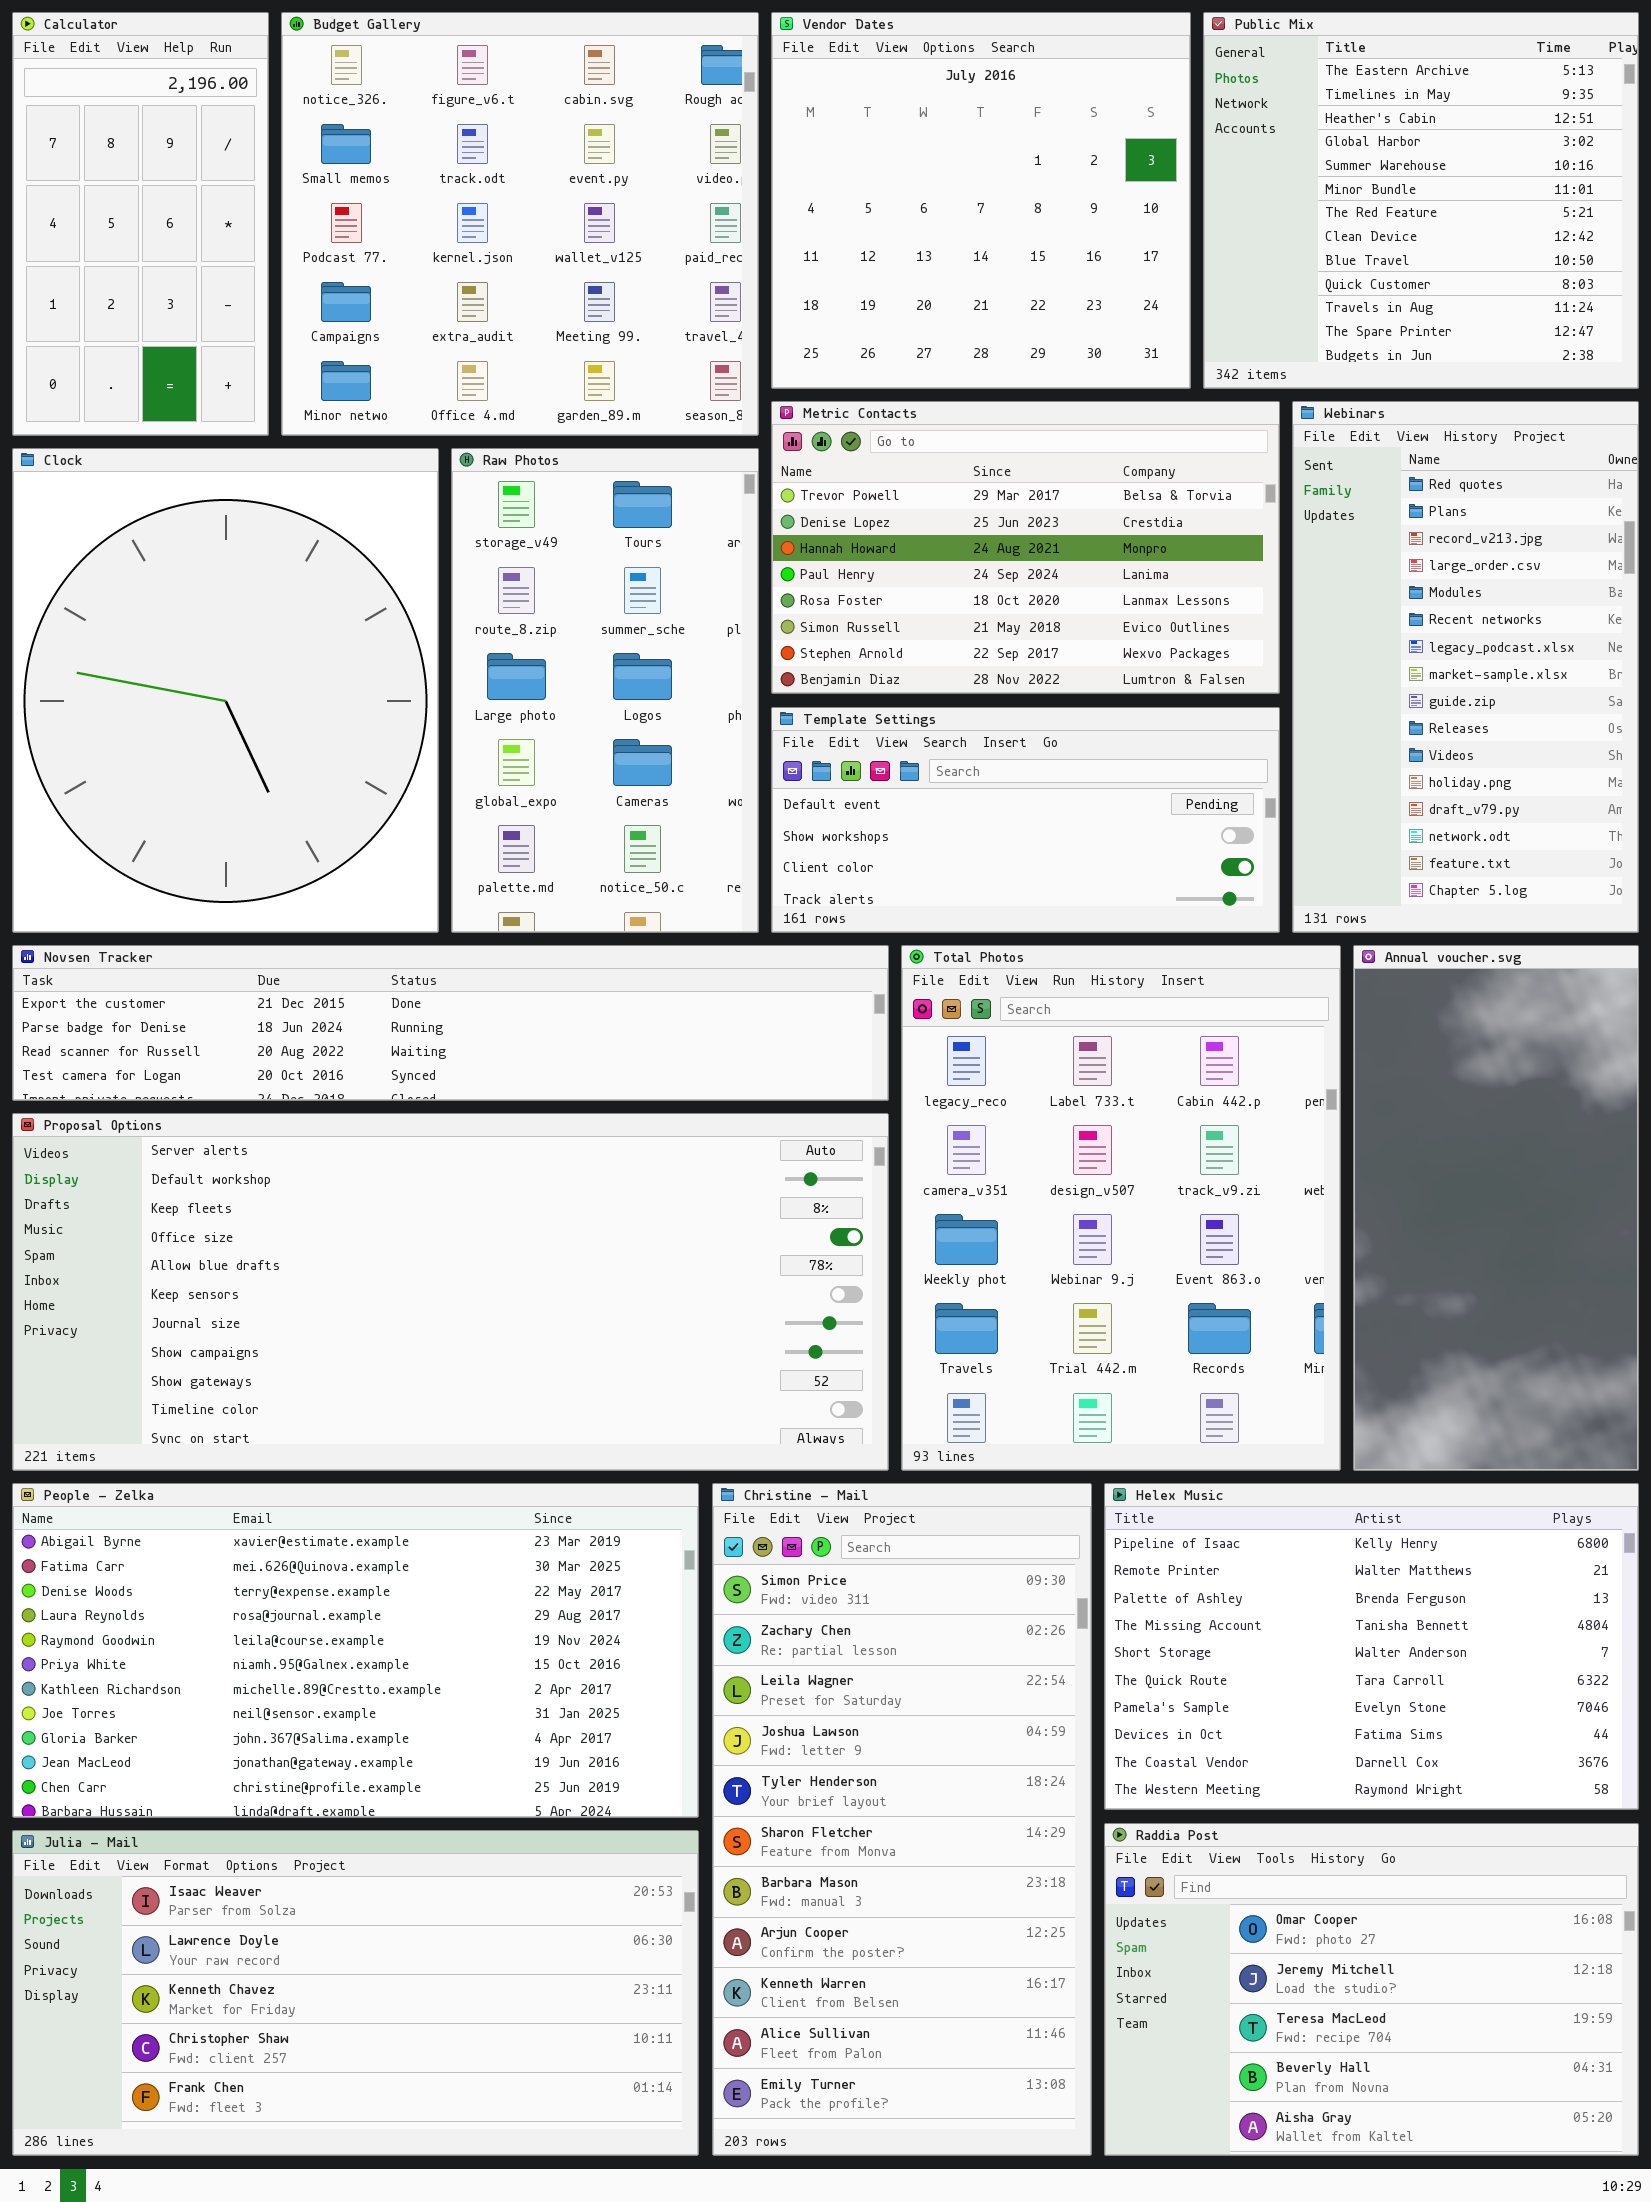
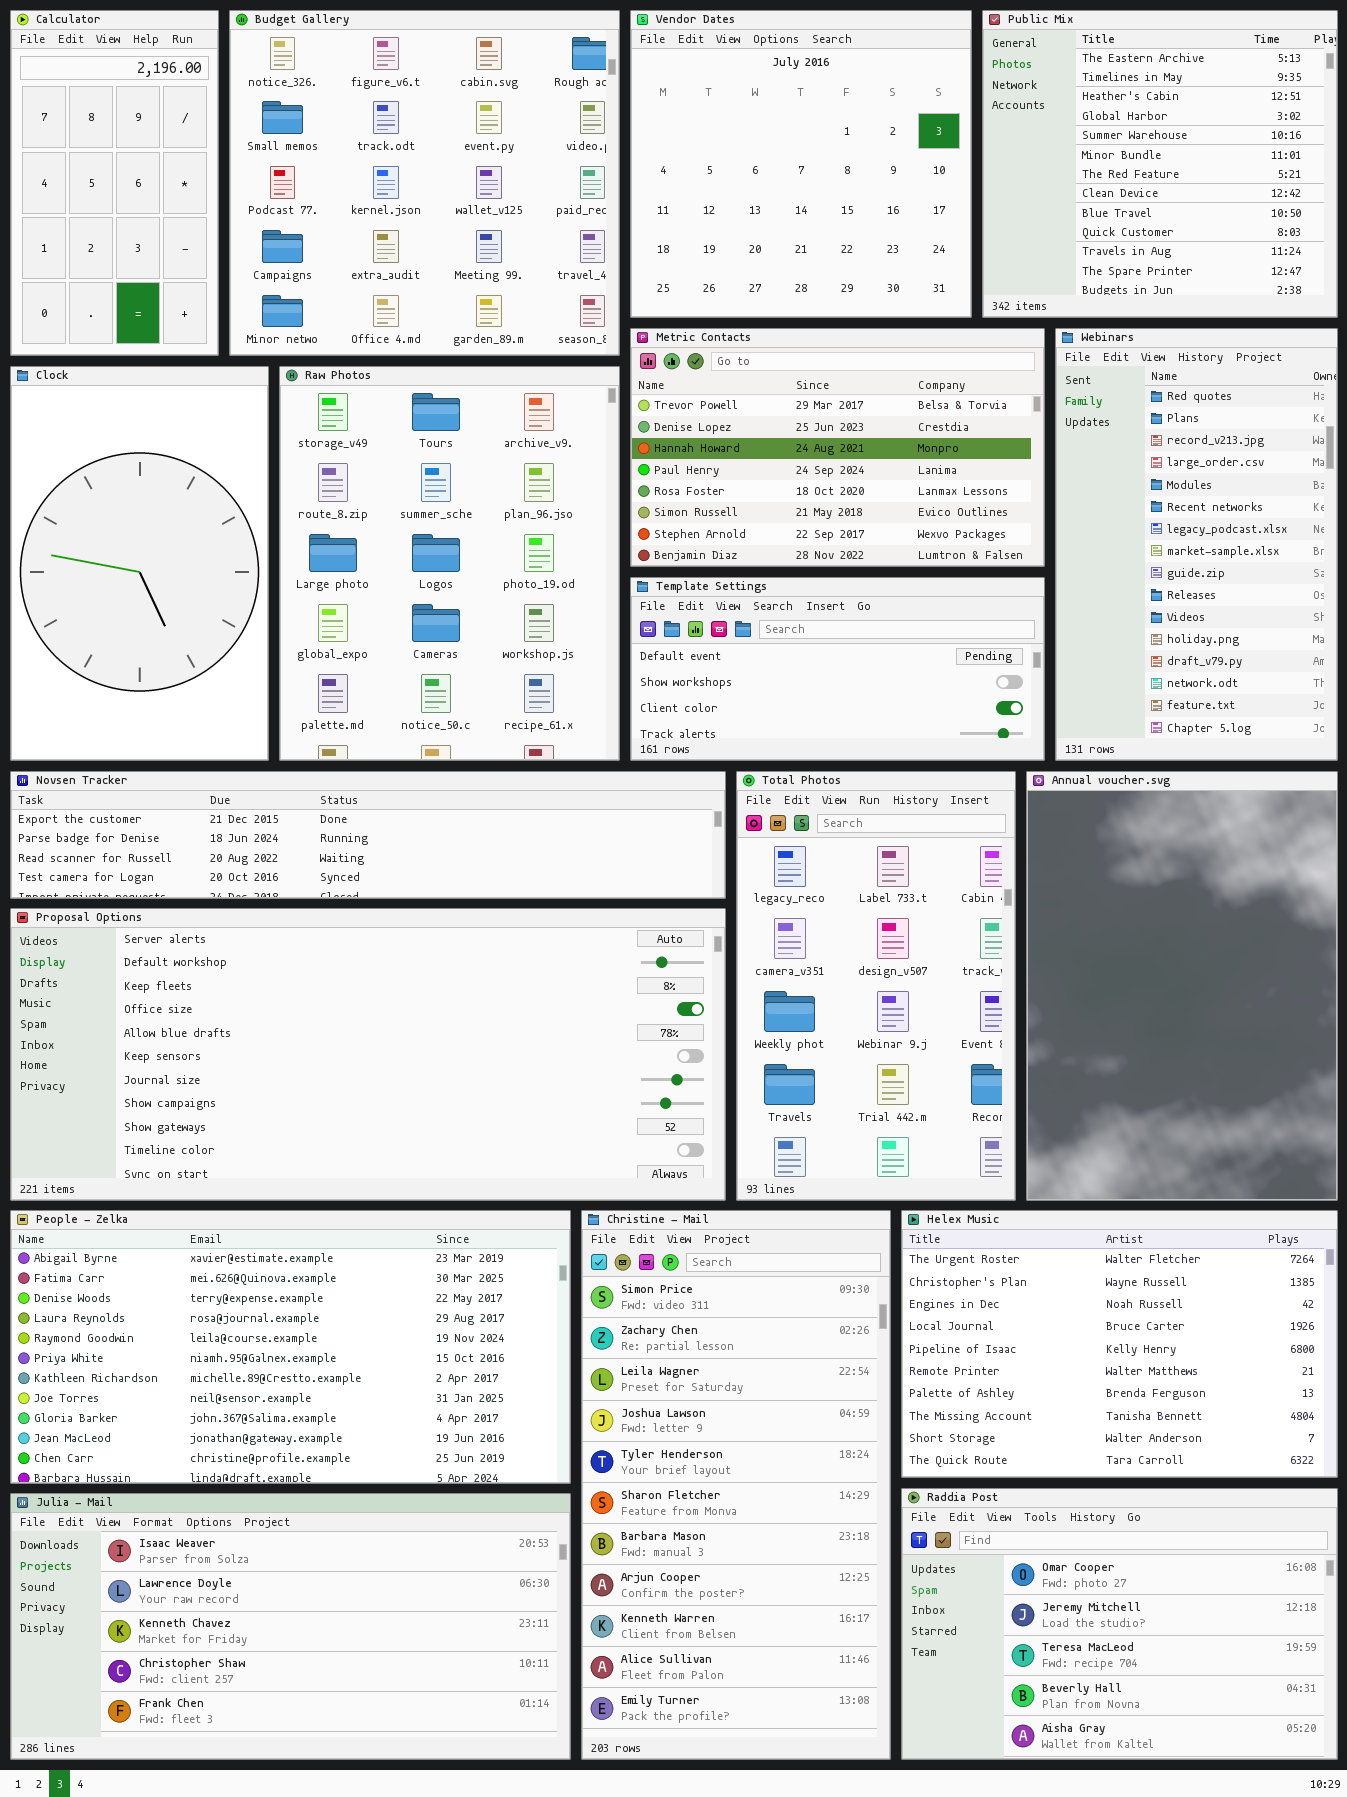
Clock: [12,448,439,933] -> [10,366,269,761], resized
Raw Photos: [451,448,759,933] -> [279,366,620,761], resized
Total Photos: [901,945,1341,1471] -> [736,771,1016,1201], resized
Annual voucher.svg: [1353,945,1639,1471] -> [1026,771,1338,1201], resized
Helex Music: [1104,1483,1639,1810] -> [901,1210,1338,1478], scrolled up 4 rows

